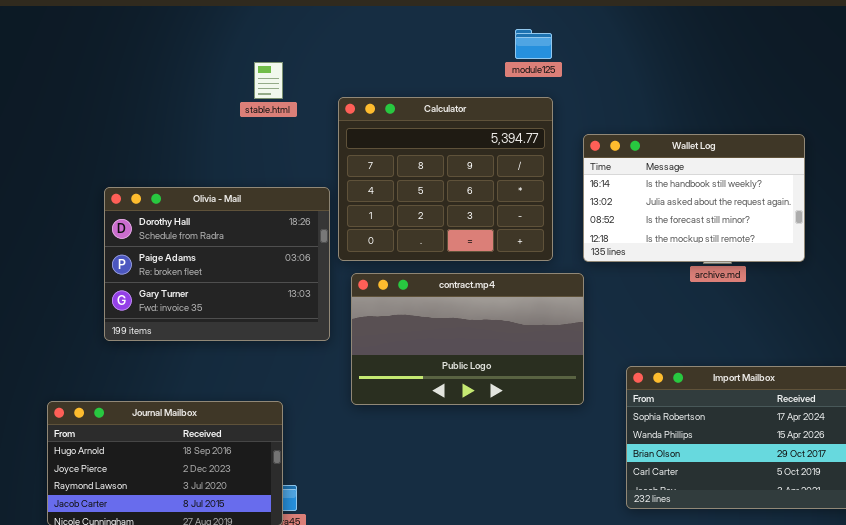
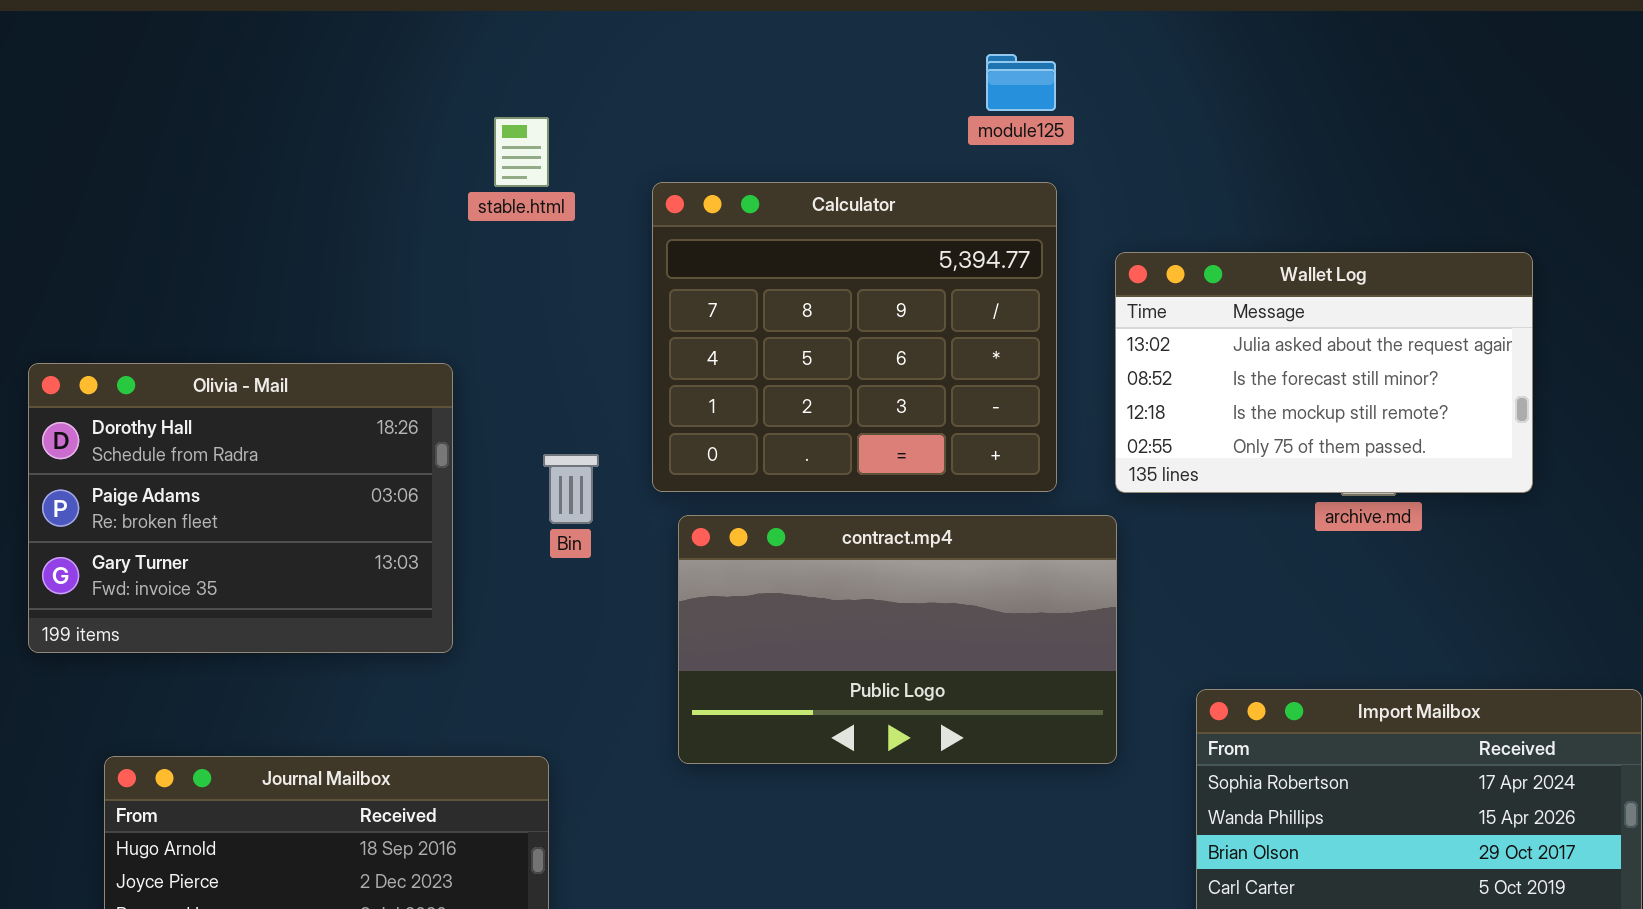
Wallet Log: [583,134,805,262] -> [1115,252,1533,493], scrolled down 1 row
Olivia - Mail: [104,187,330,341] -> [28,363,453,653], moved

